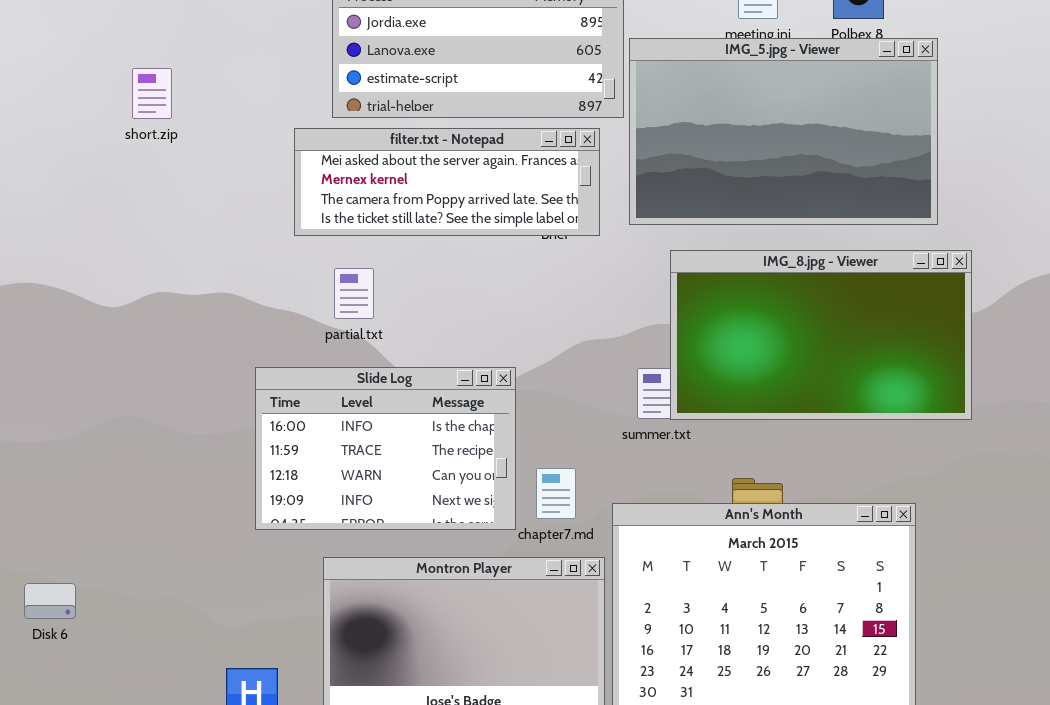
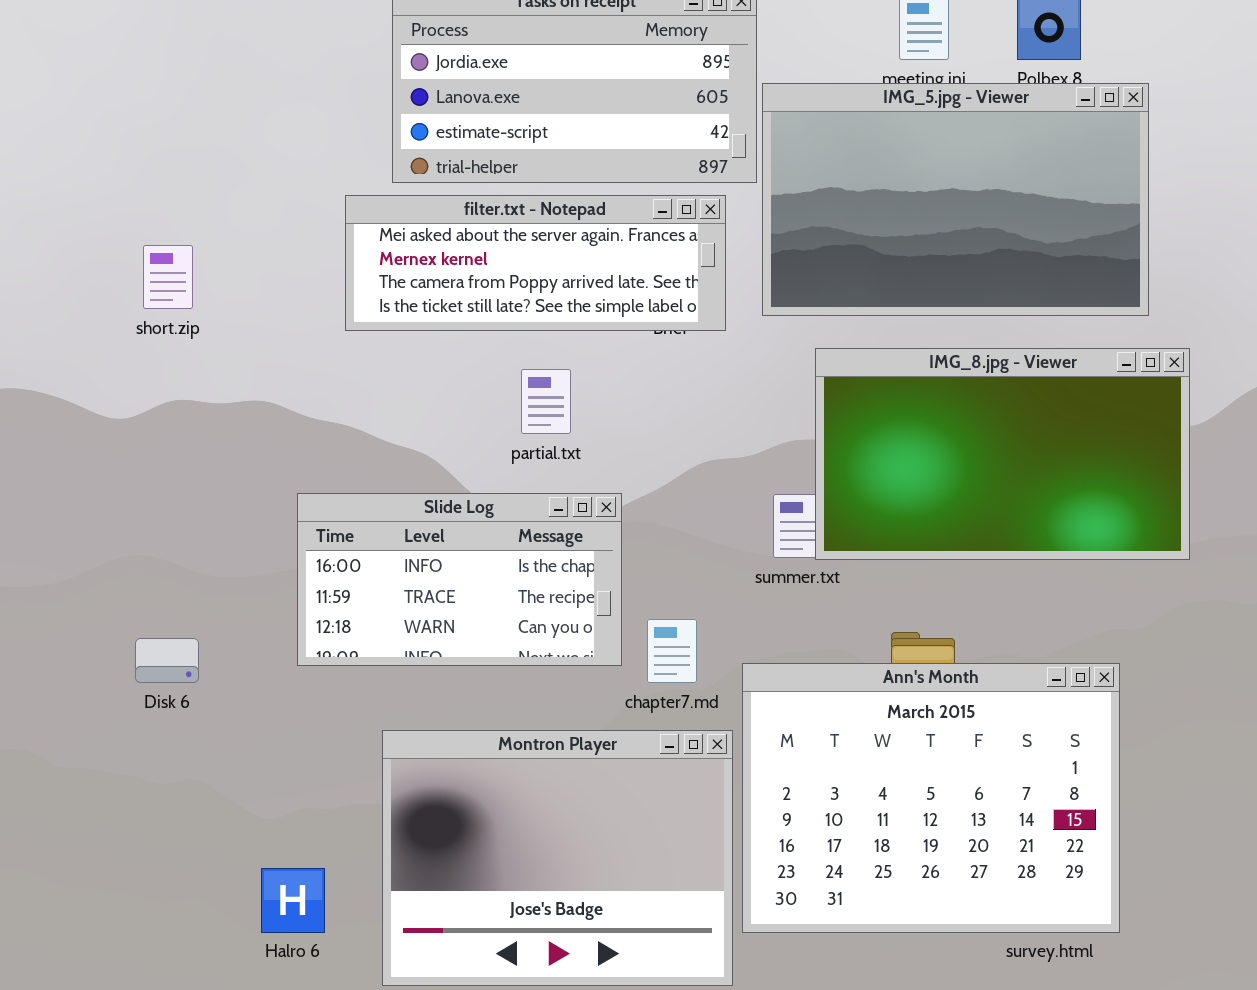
short.zip: [132,68,172,119] -> [143,245,193,309], moved
partial.txt: [334,268,374,319] -> [521,369,571,434], moved
Slide Log: [255,367,516,530] -> [297,493,622,666], resized
Disk 6: [24,583,76,619] -> [135,638,199,683], moved

